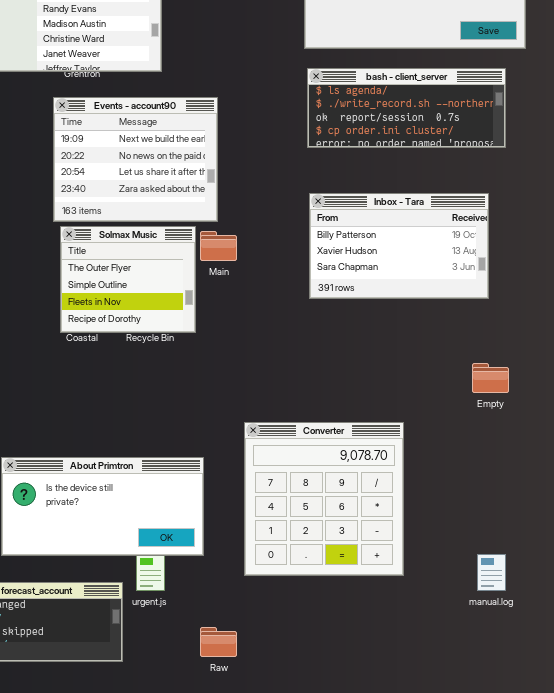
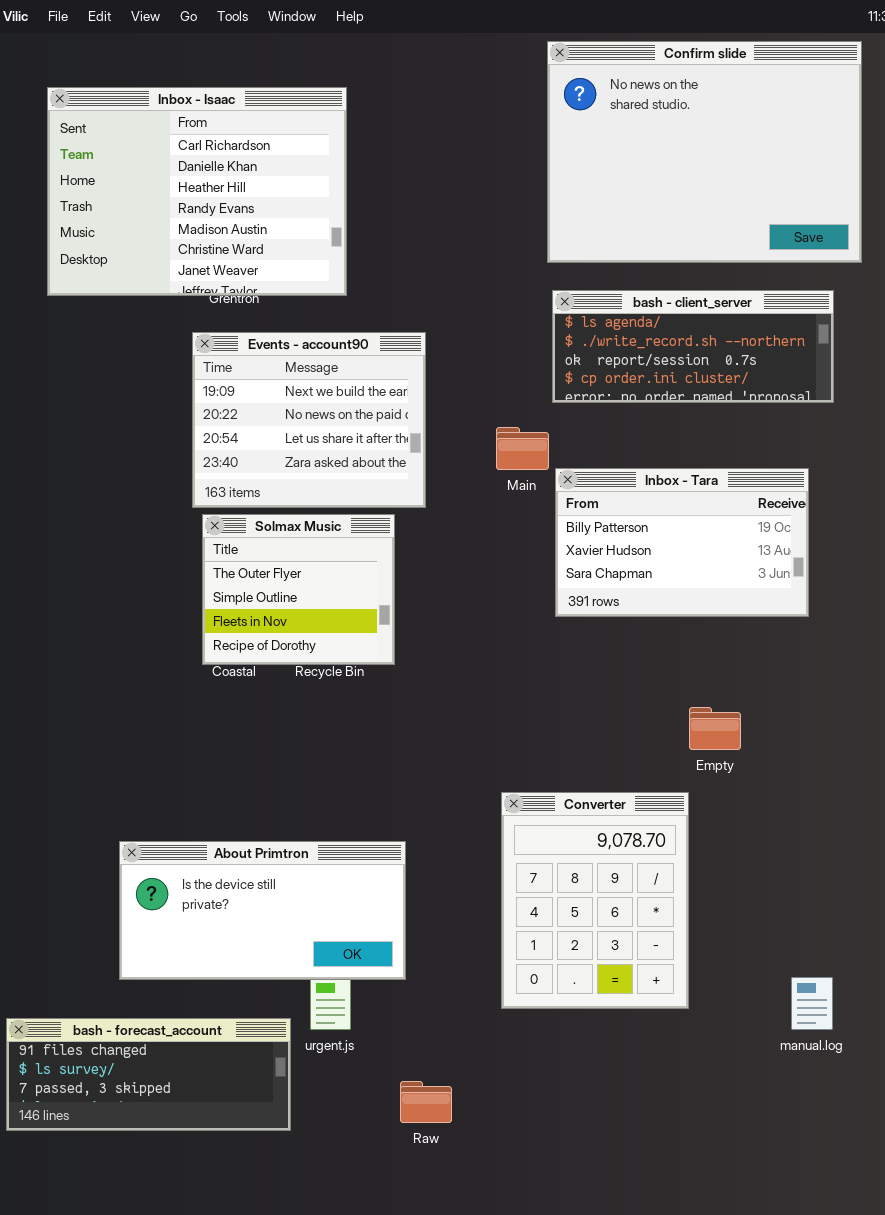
Main: [200,231,237,261] -> [496,427,549,470], moved
Empty: [472,363,509,393] -> [689,707,741,750], moved
Converter: [244,422,404,576] -> [501,792,689,1009], resized

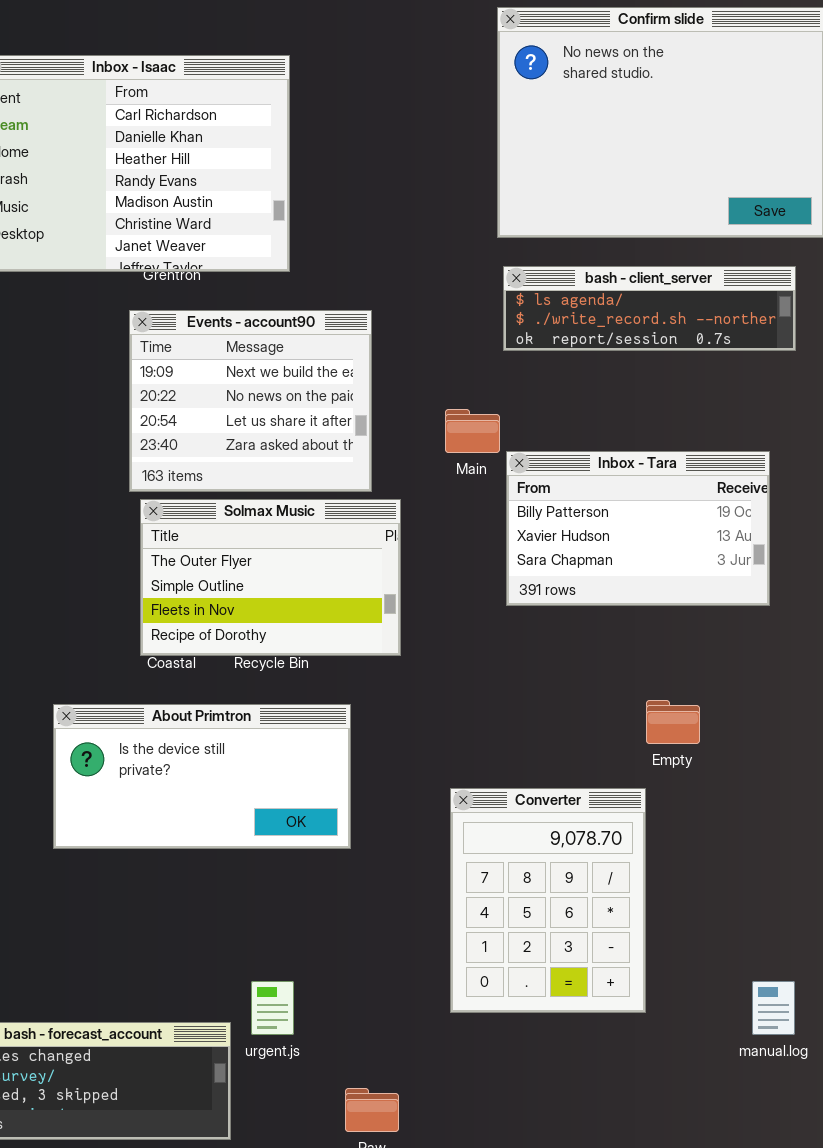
bash - client_server: [552,290,834,403] -> [503,266,796,351], resized
Solmax Music: [202,514,395,665] -> [140,499,401,656], resized
About Primtron: [119,841,406,980] -> [53,704,351,849], moved

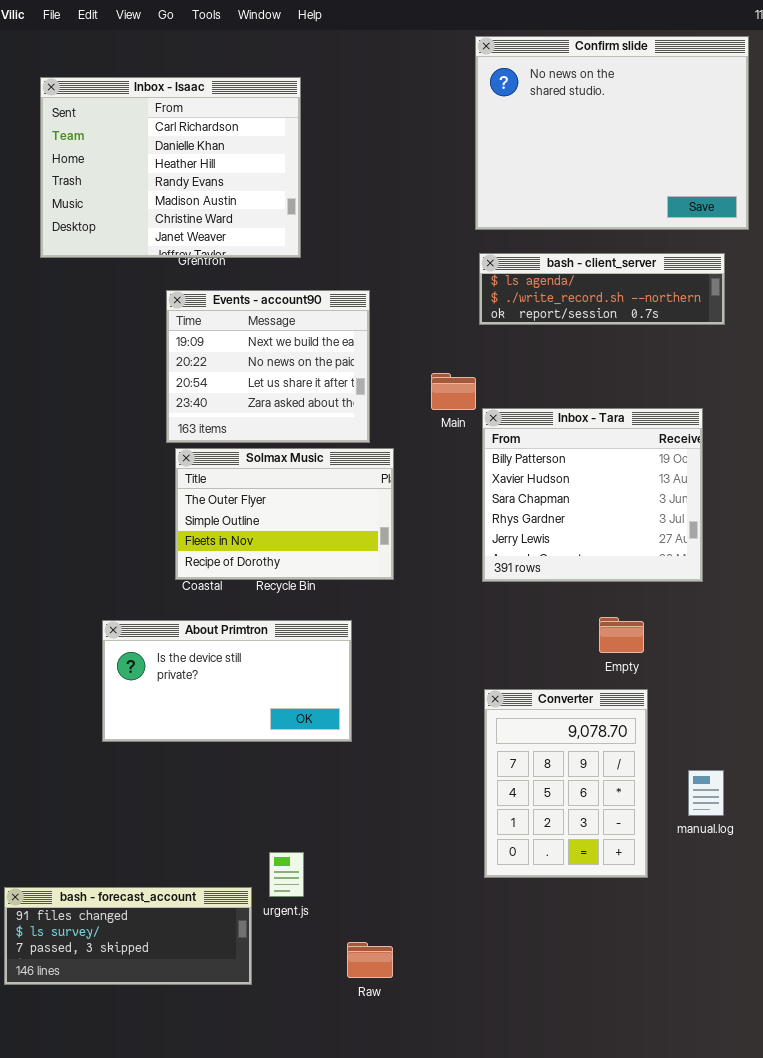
Inbox - Tara: [506,451,770,606] -> [482,408,703,582], resized
Converter: [450,788,646,1013] -> [484,689,648,878], moved
manual.log: [752,981,795,1035] -> [688,770,724,816], moved

